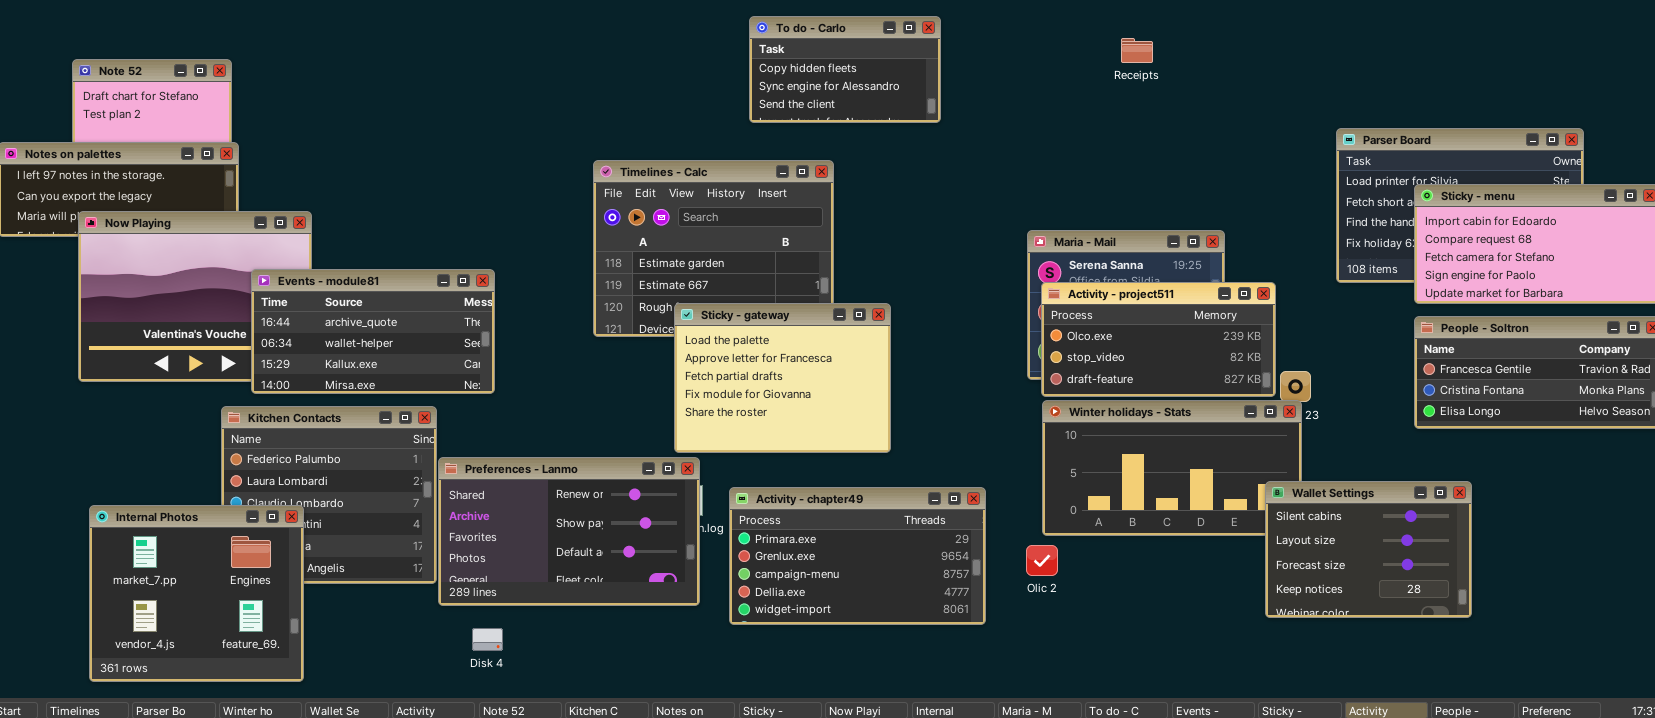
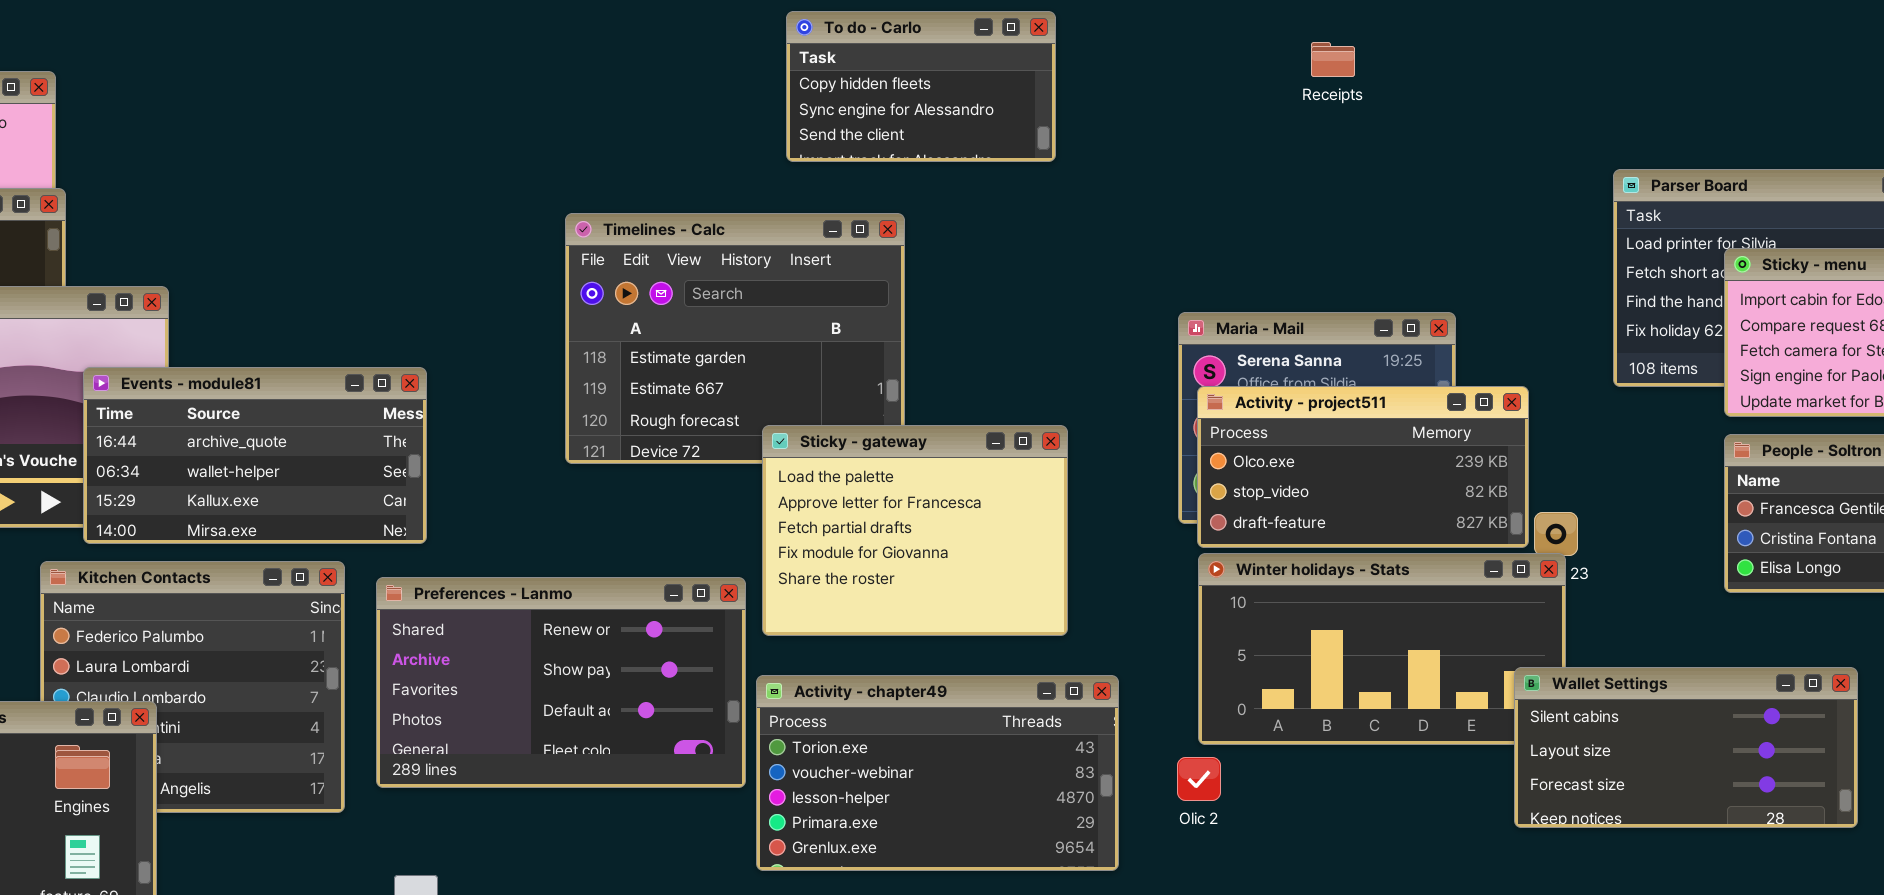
Sticky - gateway: [674,303,891,453] -> [762,425,1068,636], moved
Preferences - Lanmo: [438,457,700,606] -> [376,577,746,788], moved
Wallet Settings: [1265,481,1472,618] -> [1514,667,1858,828], resized
Activity - chapter49: [729,487,986,625] -> [756,675,1119,871], scrolled up 3 rows

